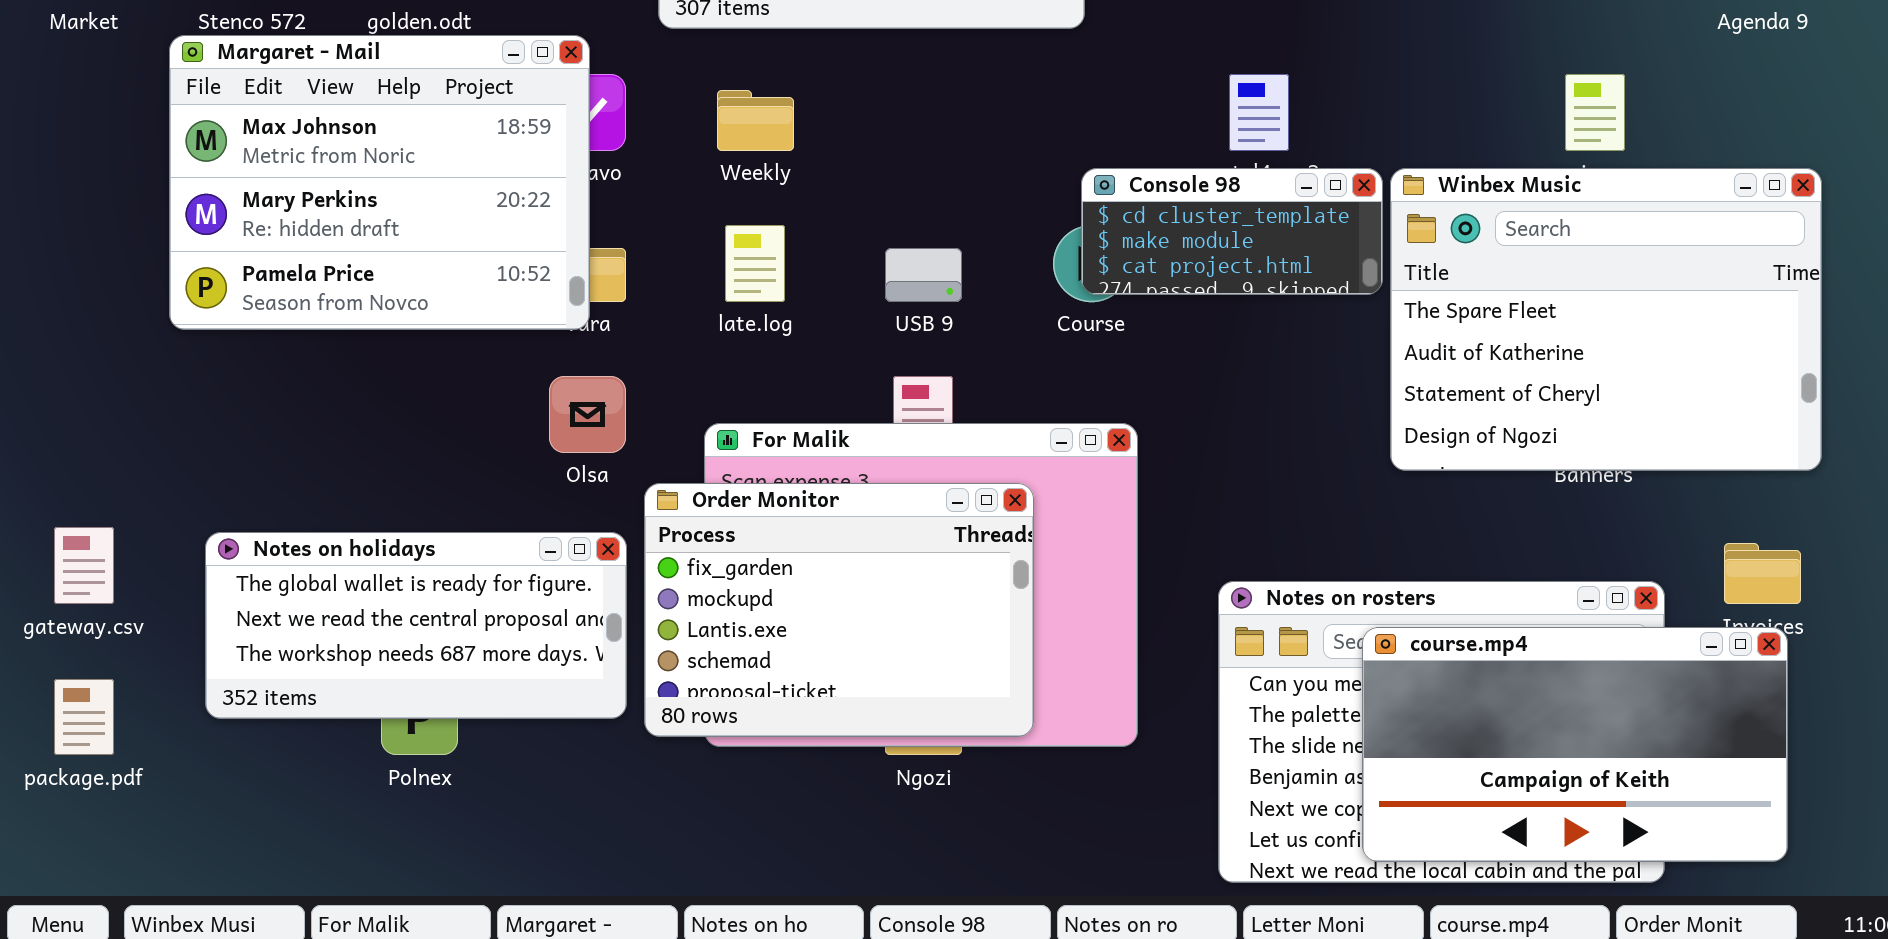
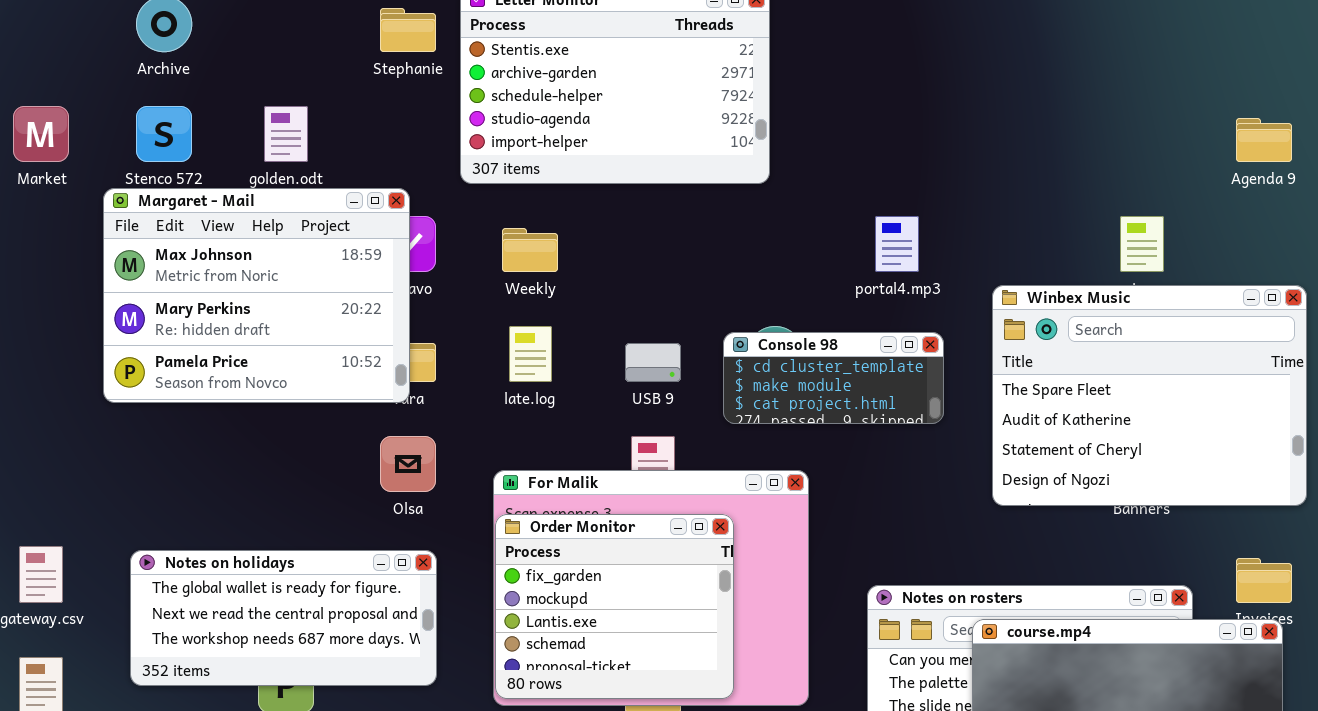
Console 98: [1081,168,1383,295] -> [723,332,944,424], moved
Order Monitor: [644,483,1034,737] -> [495,514,734,699], resized

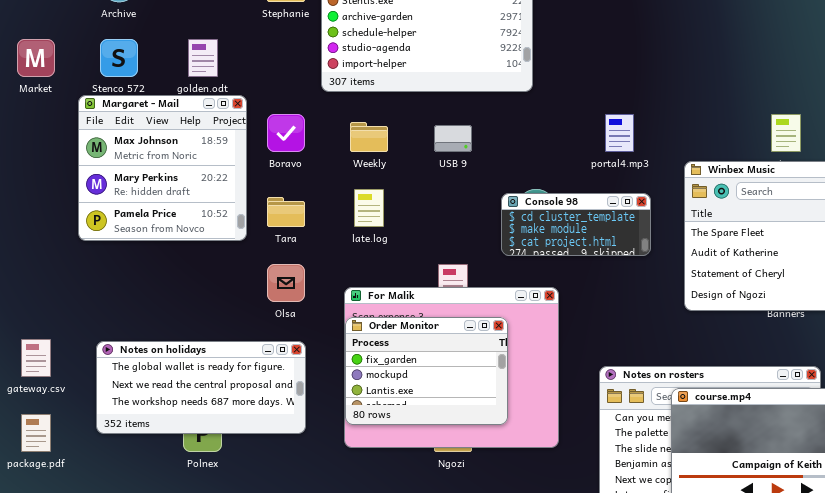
Margaret - Mail: [103,188,410,403] -> [78,95,247,241], resized
USB 9: [625,343,681,382] -> [434,125,472,152], moved
Order Monitor: [495,514,734,699] -> [345,317,508,425], resized

